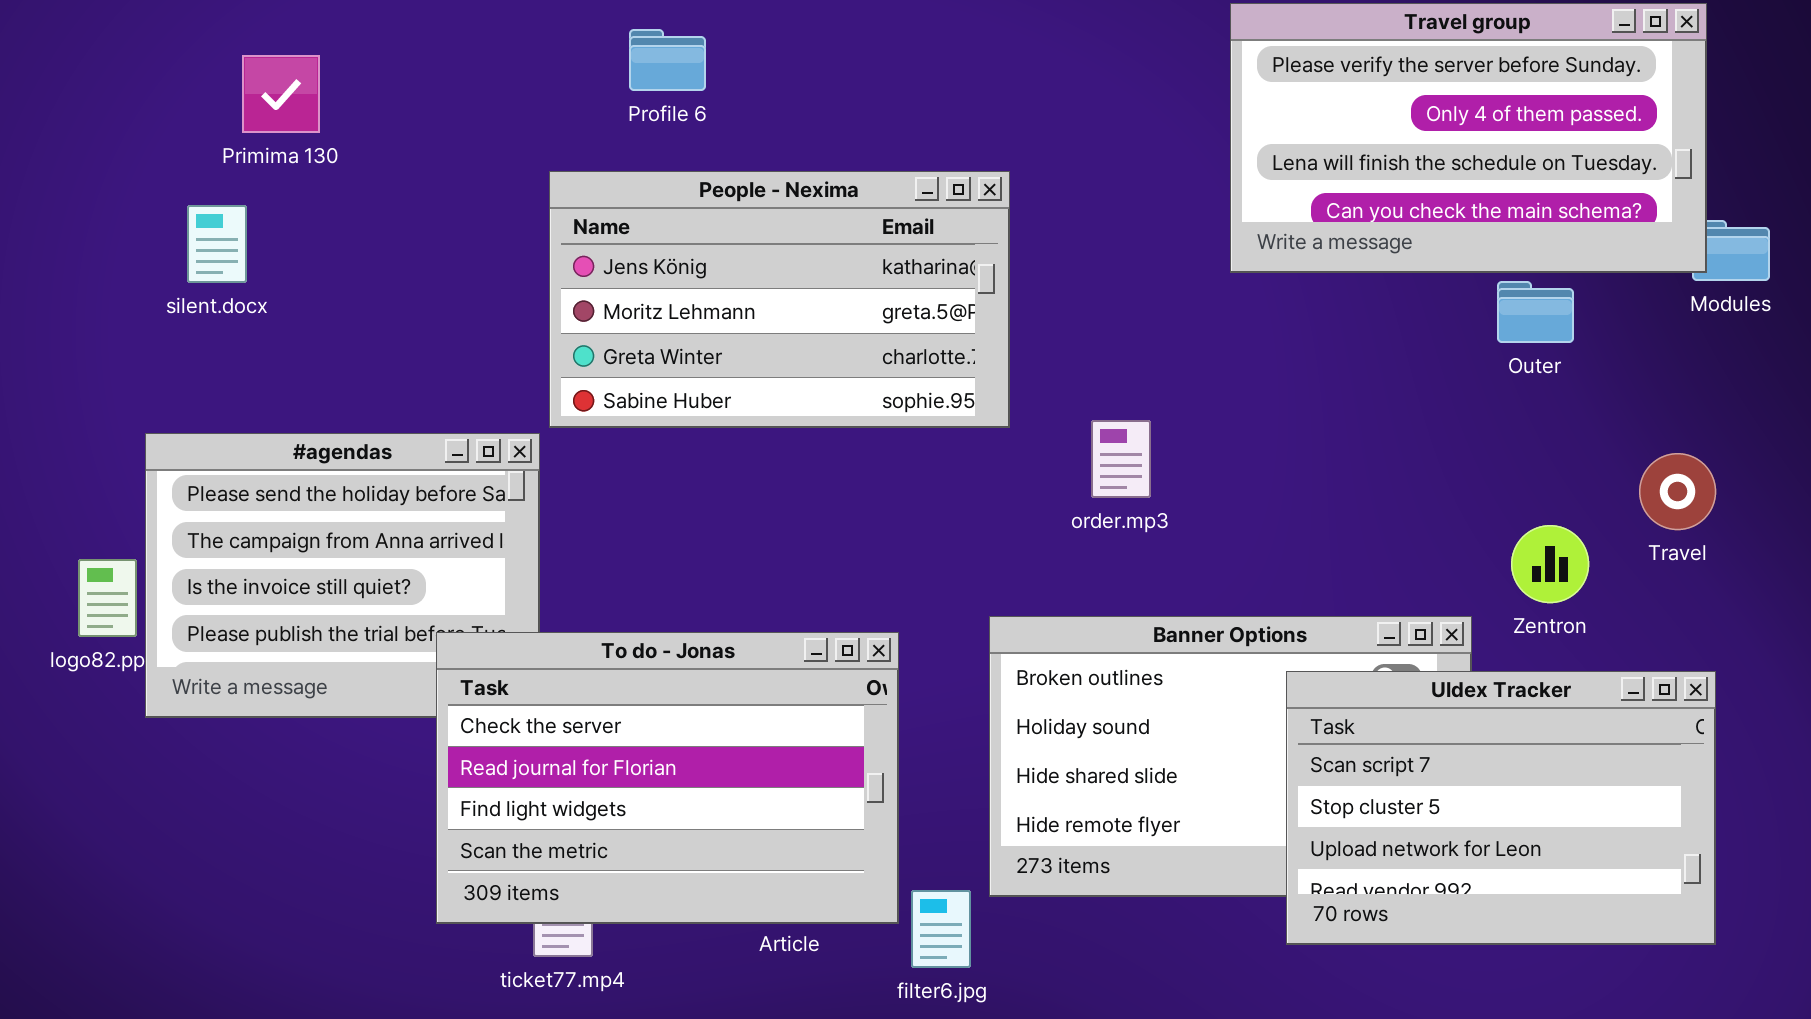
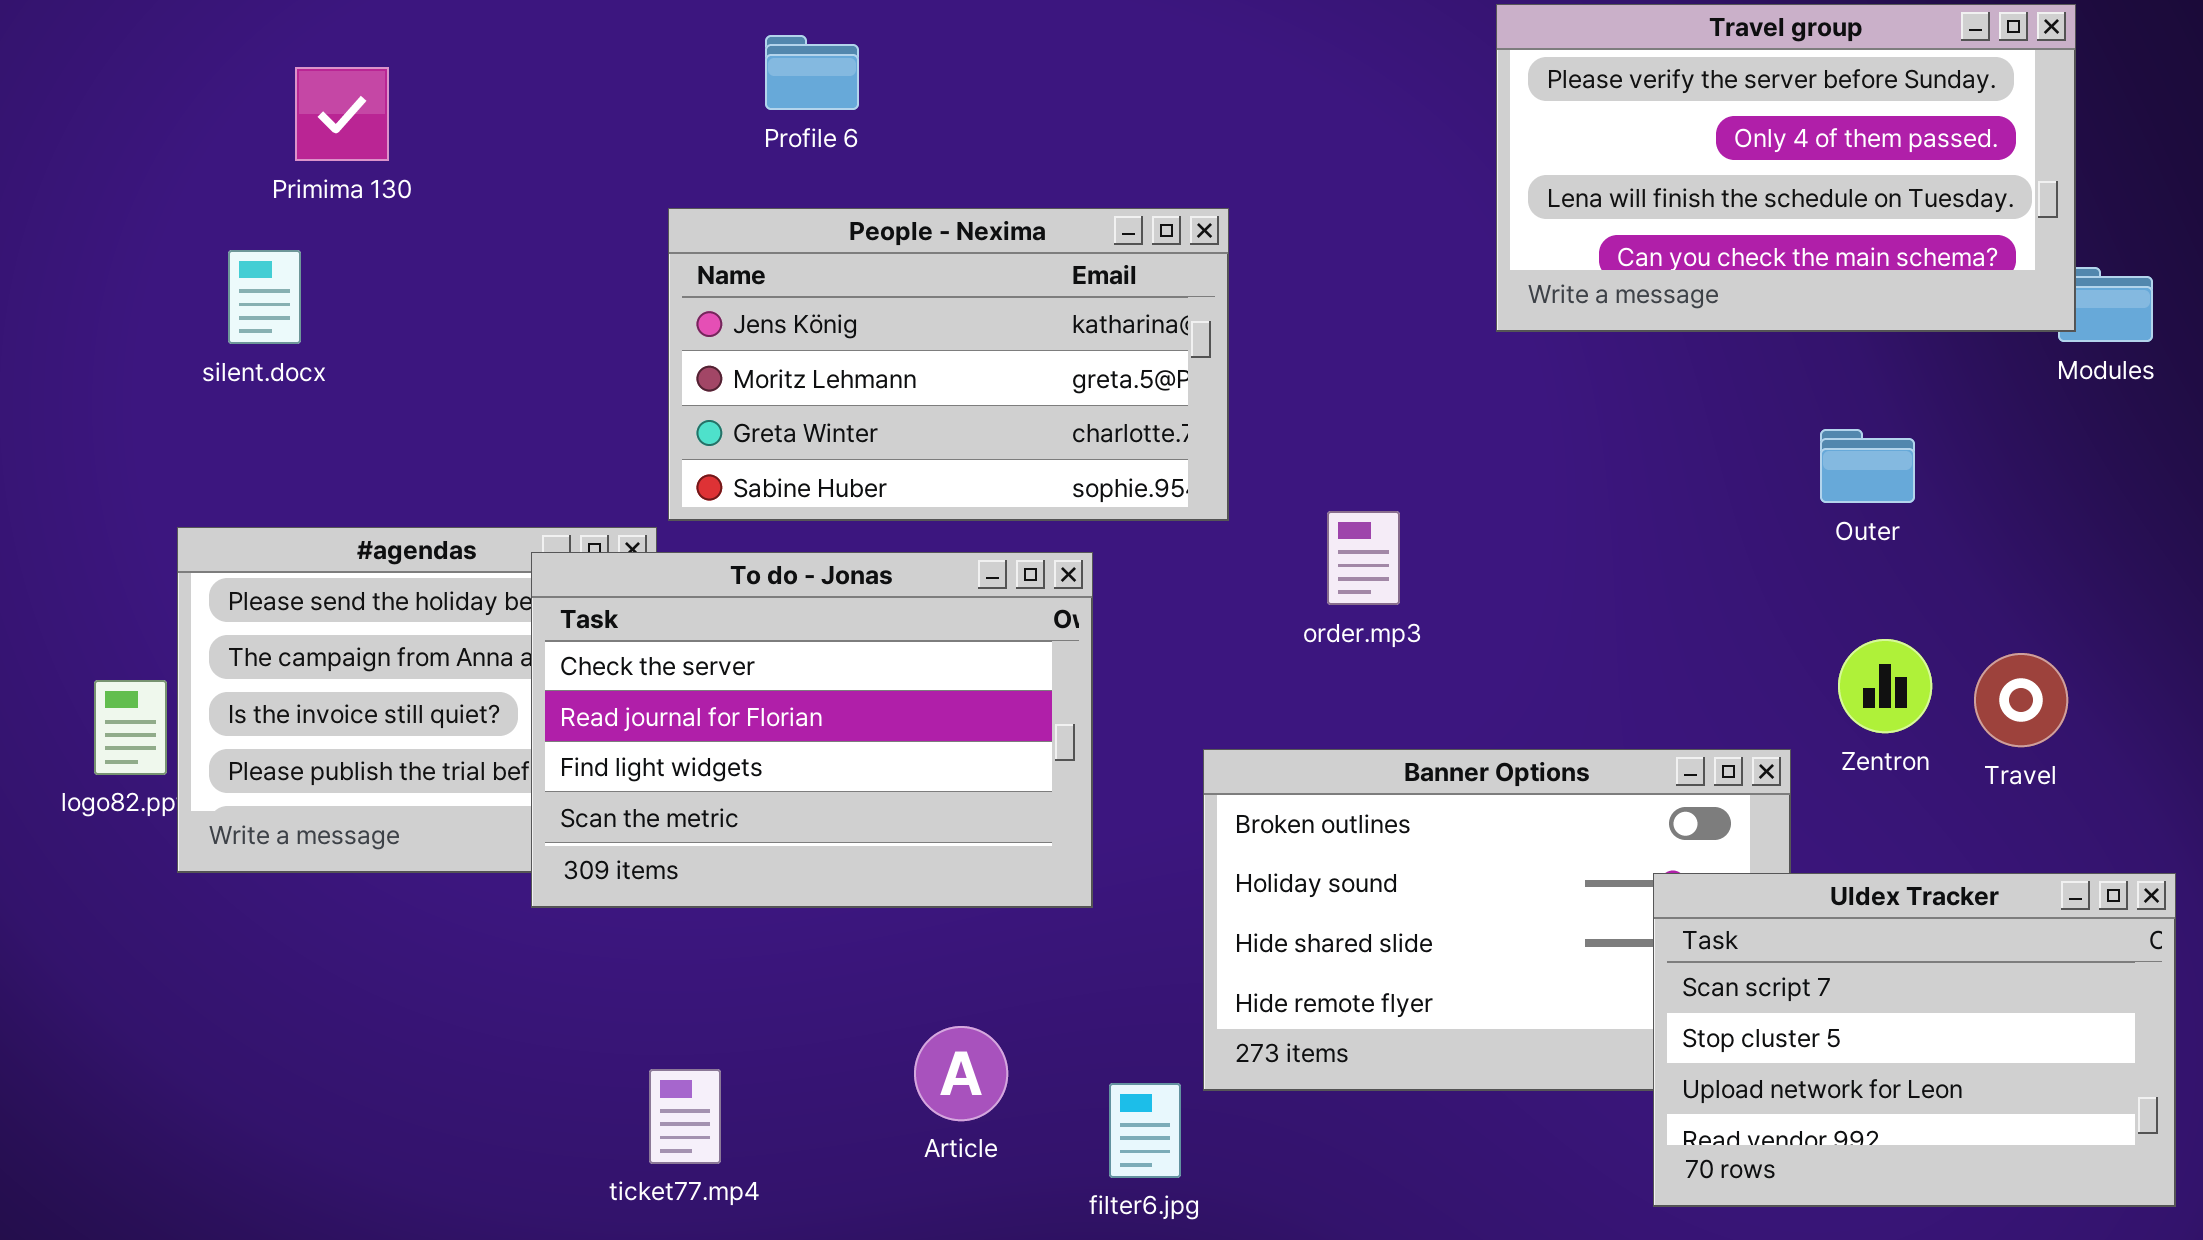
Outer: [1497,281,1574,343] -> [1820,429,1915,503], moved
Travel: [1639,453,1716,530] -> [1974,653,2068,747], moved
To do - Jonas: [436,632,899,924] -> [531,552,1093,908], moved
Uldex Tracker: [1286,671,1716,945] -> [1653,873,2176,1207], moved

